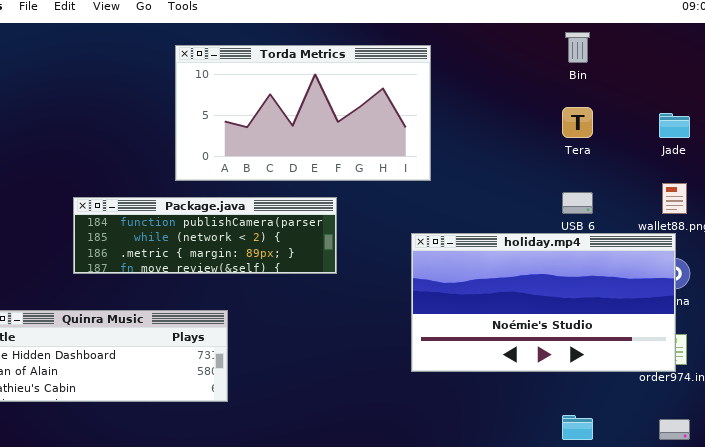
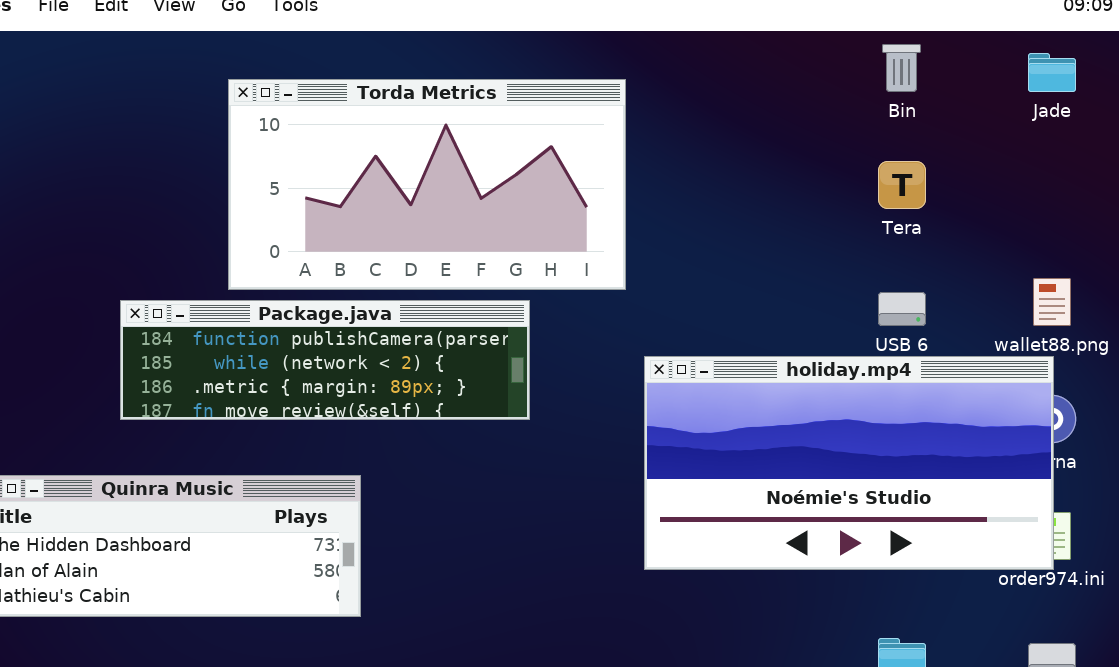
Torda Metrics: [175,45,431,181] -> [228,79,626,290], moved
Jade: [659,113,690,138] -> [1028,53,1076,92], moved

